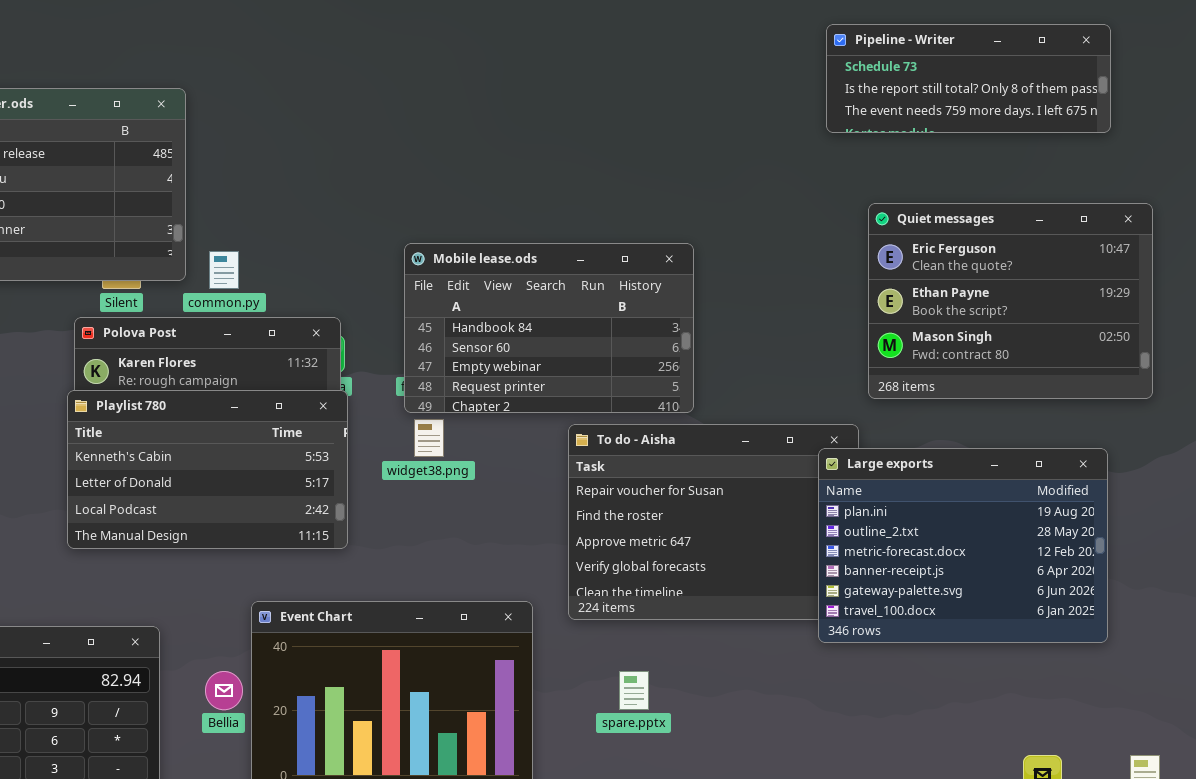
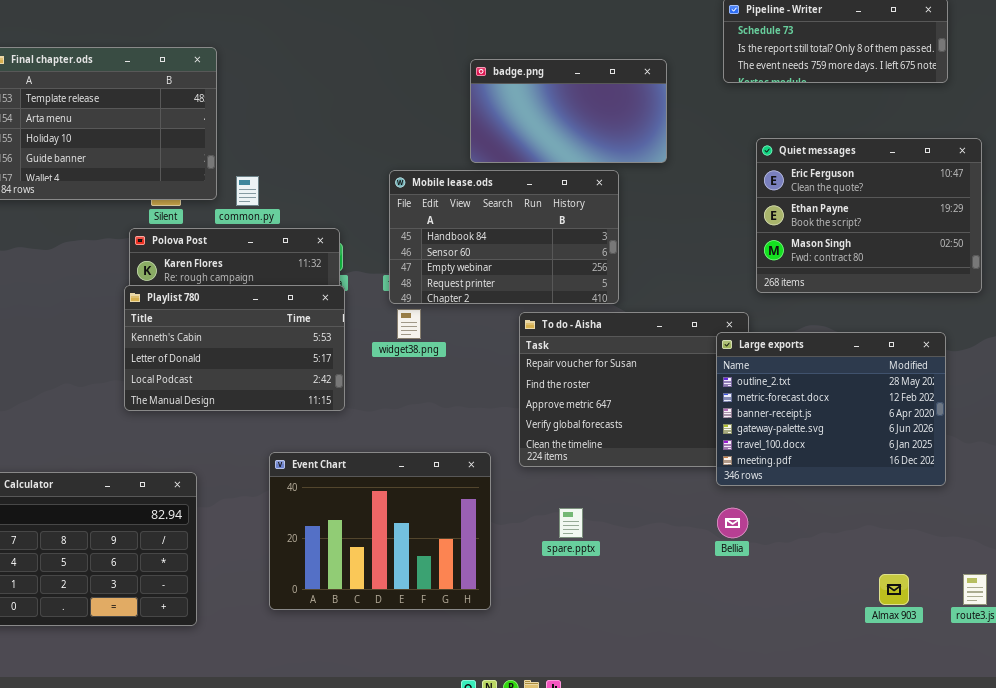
badge.png: none -> [470,59,667,163], opened
Large exports: [818,448,1108,643] -> [716,332,946,486], scrolled down 1 row
Bellia: [205,671,243,710] -> [717,508,748,538], moved

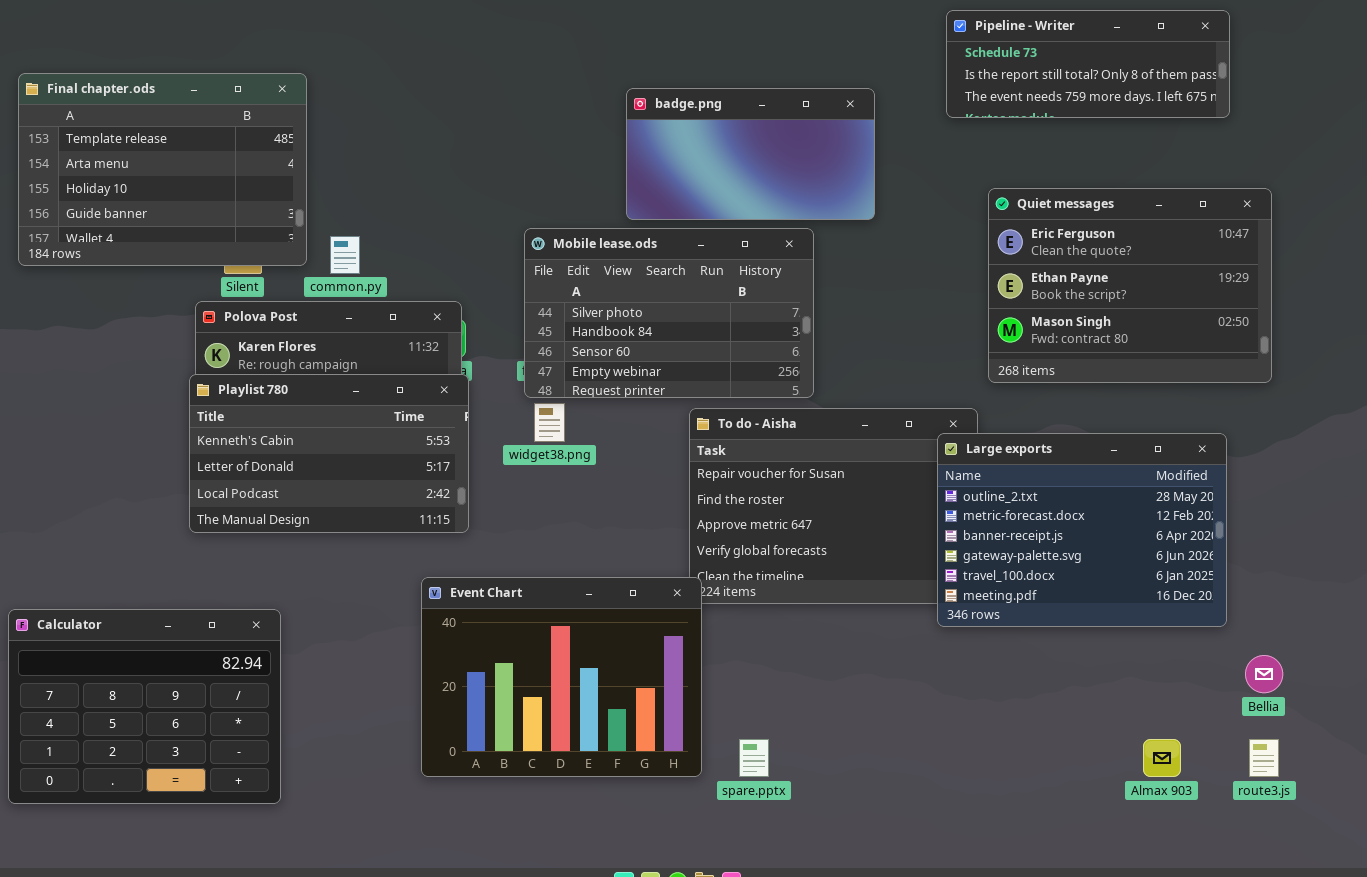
Mobile lease.ods: [389,170,619,304] -> [524,228,814,398], scrolled up 1 row
Event Chart: [269,452,491,610] -> [421,577,702,777], moved
spare.pptx: [559,508,583,538] -> [739,739,769,777], moved
Bellia: [717,508,748,538] -> [1245,655,1283,693], moved

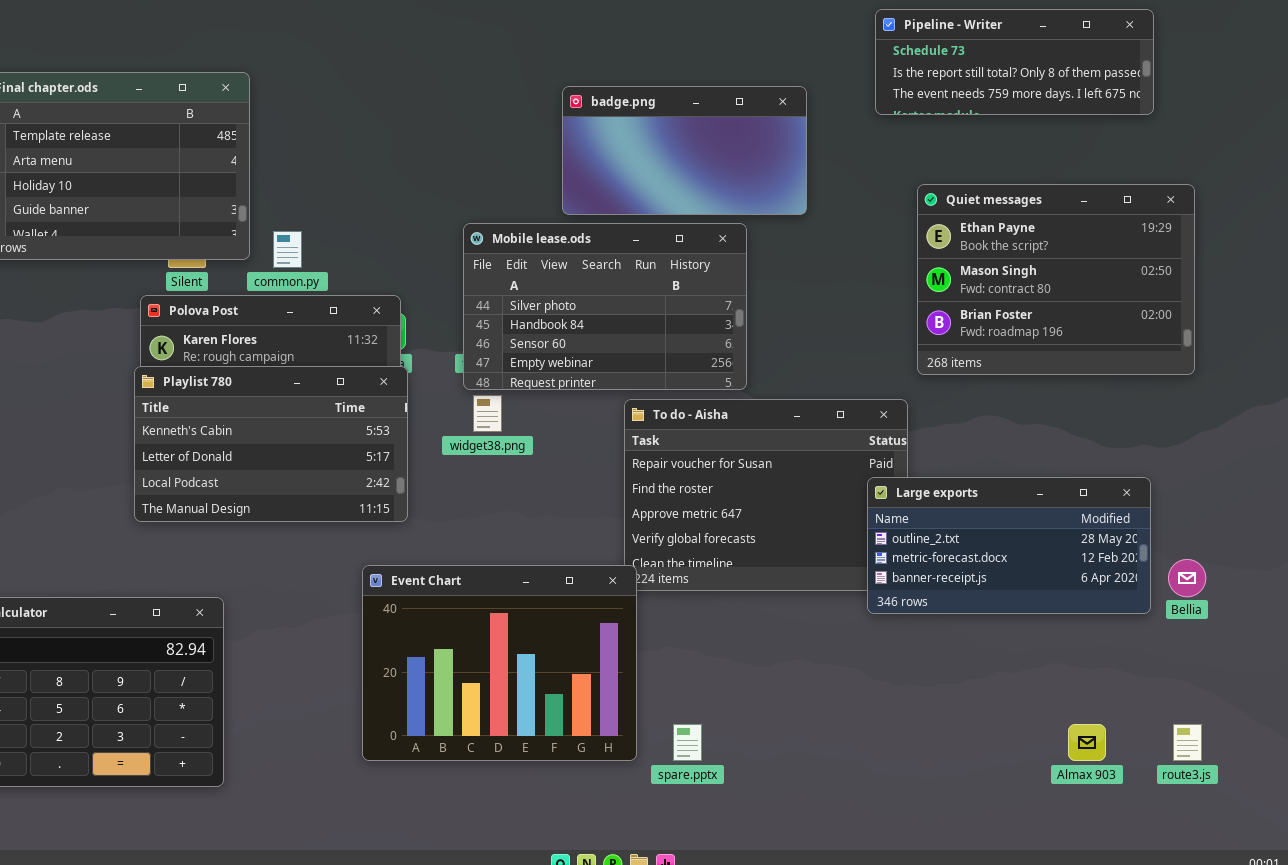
Quiet messages: [988,188,1272,383] -> [917,184,1195,375], scrolled down 1 row
Large exports: [937,433,1227,627] -> [867,477,1151,614], resized
Bellia: [1245,655,1283,693] -> [1168,559,1206,597], moved

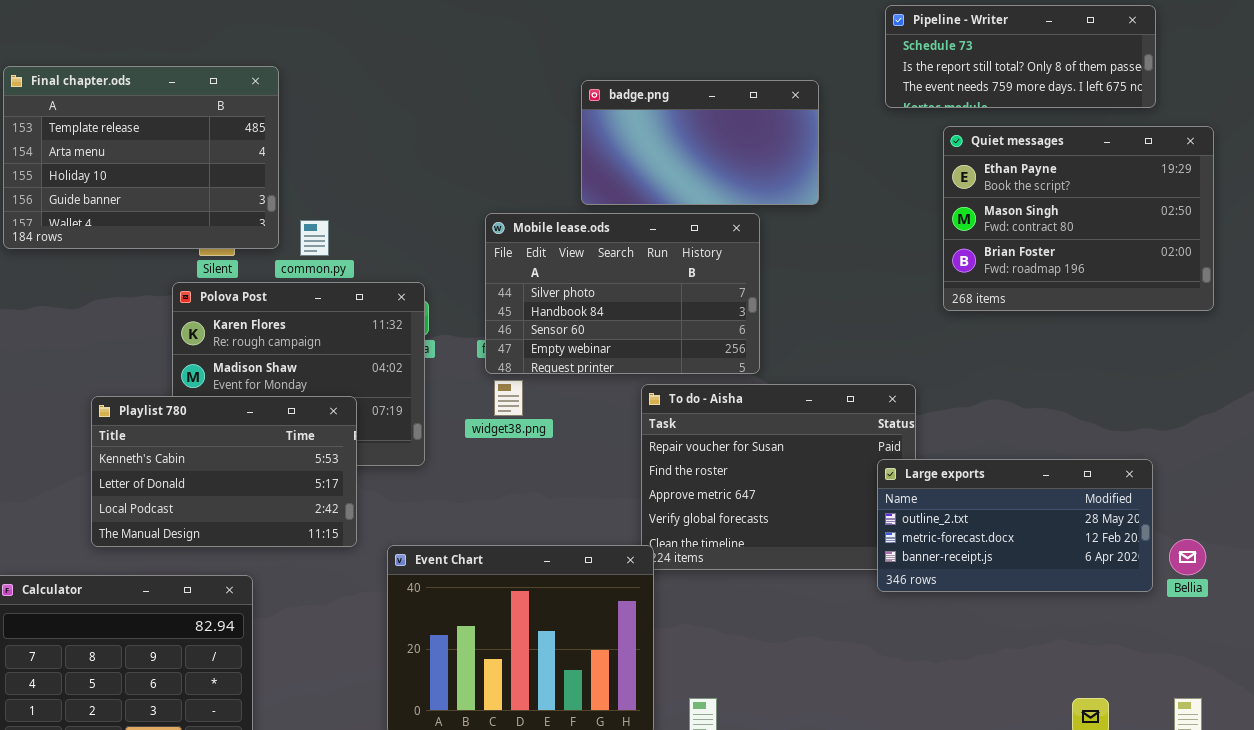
Quiet messages: [917,184,1195,375] -> [943,126,1214,311], moved
Playlist 780: [134,366,408,522] -> [91,396,357,547], moved

